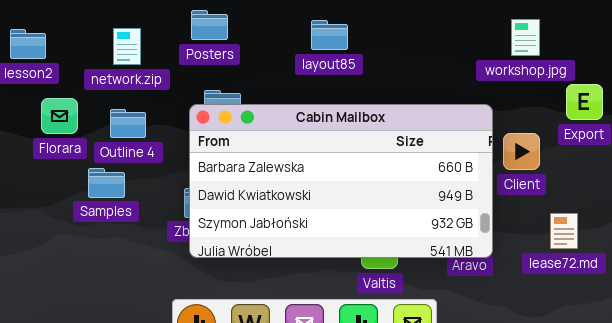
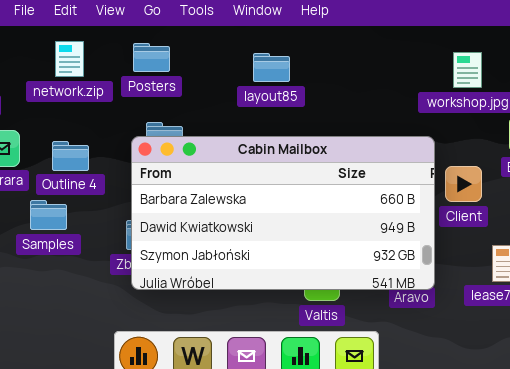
network.zip: [113,28,141,65] -> [55,41,84,77], moved

